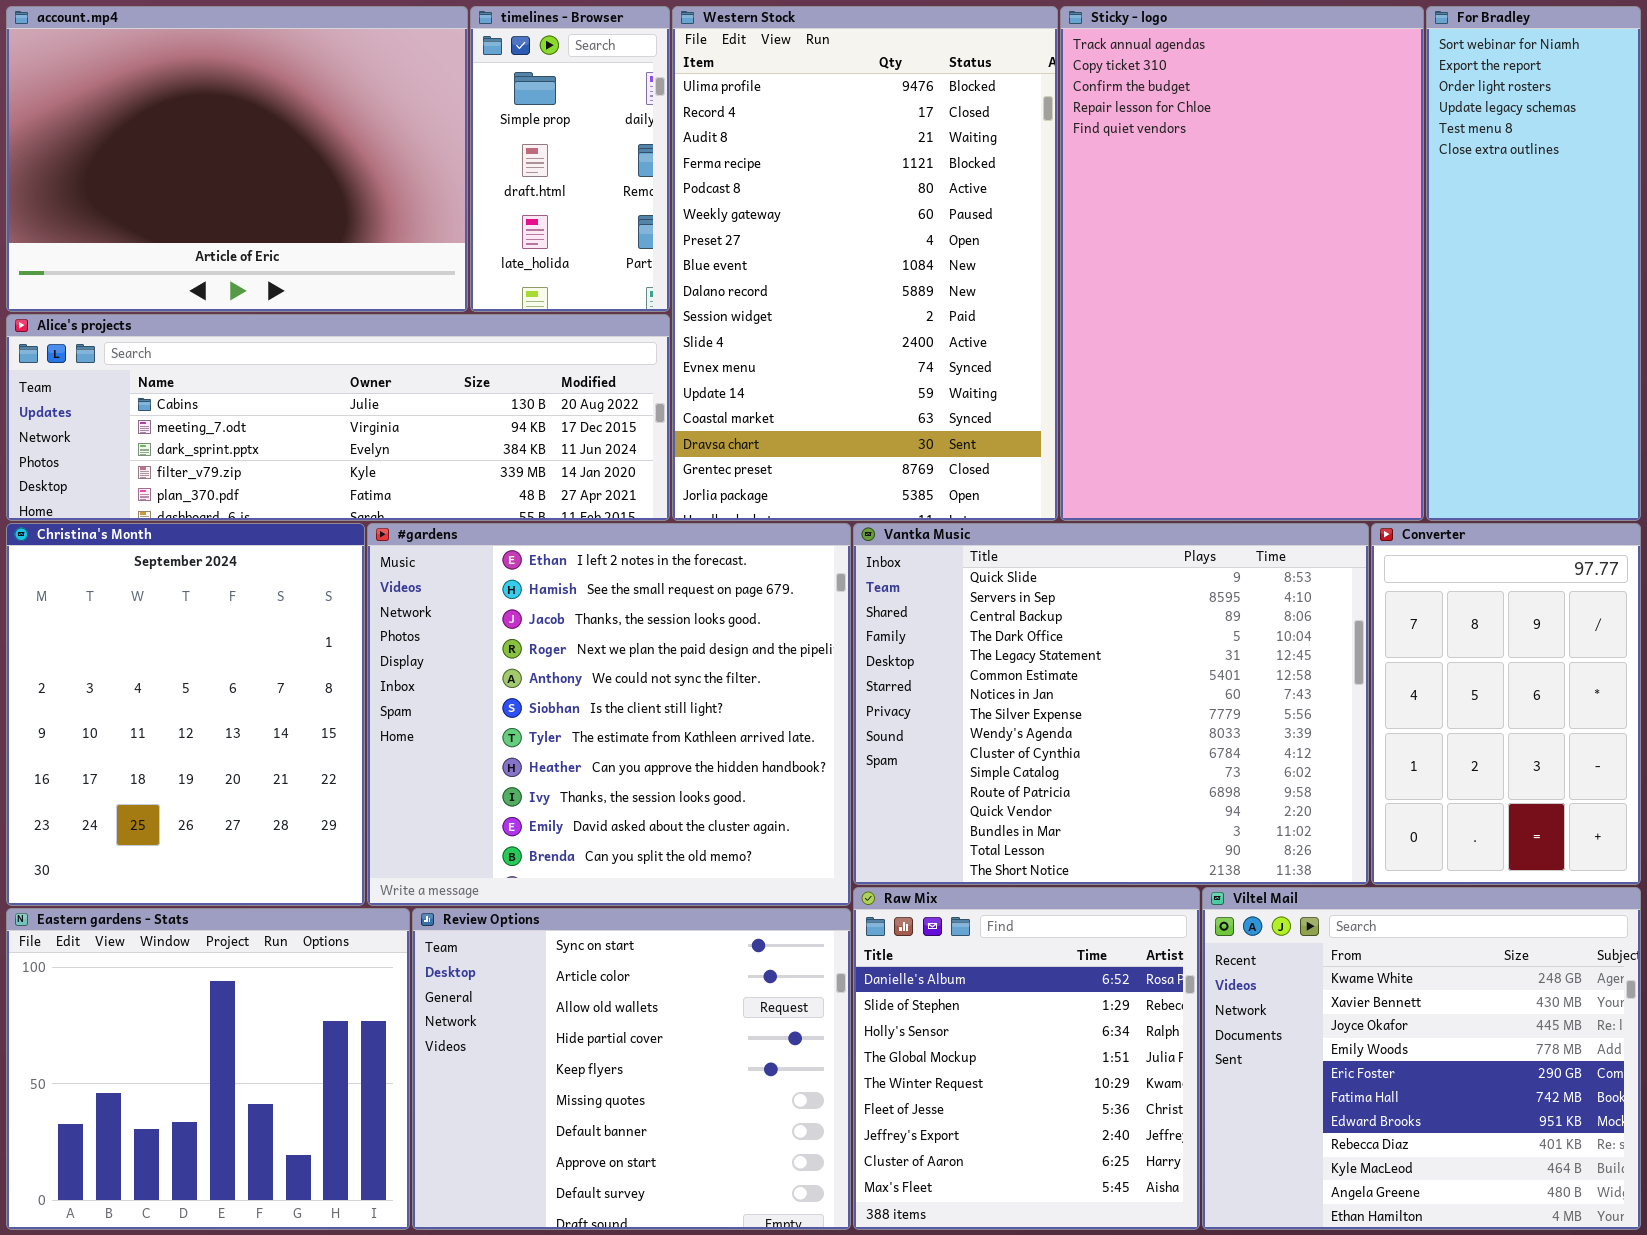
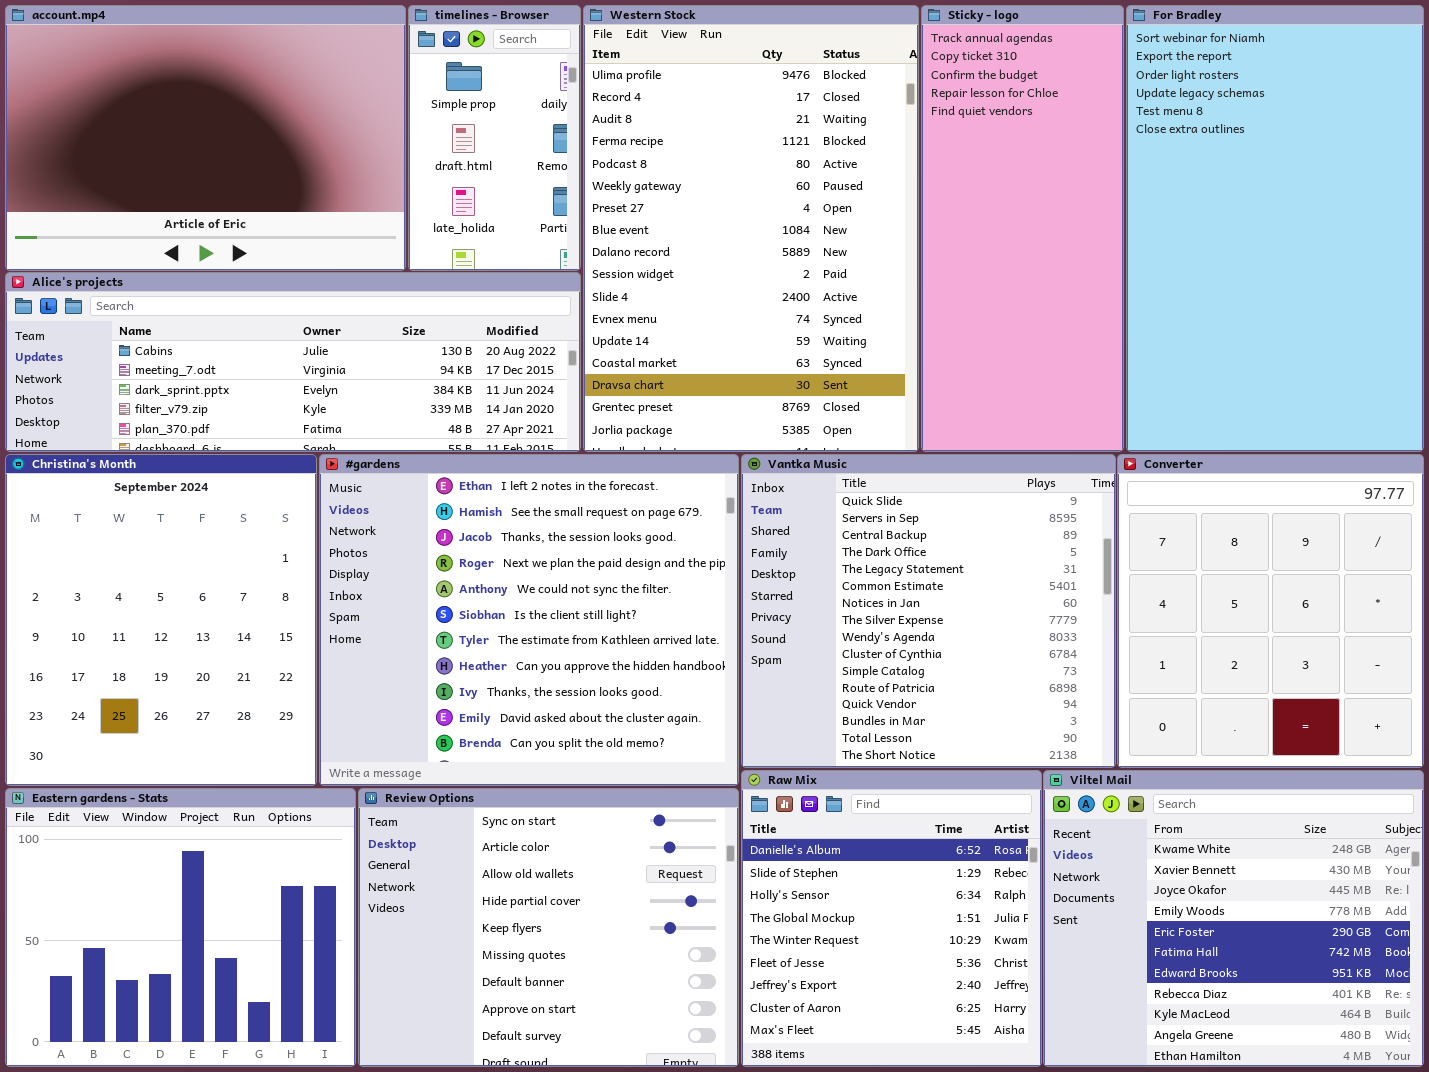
Sticky - logo: [1060,6,1424,521] -> [921,5,1124,452], resized
For Bradley: [1426,6,1641,521] -> [1126,5,1424,452], resized
Vantka Music: [853,523,1369,885] -> [741,454,1116,768], resized
Converter: [1371,523,1641,885] -> [1117,454,1424,768], resized

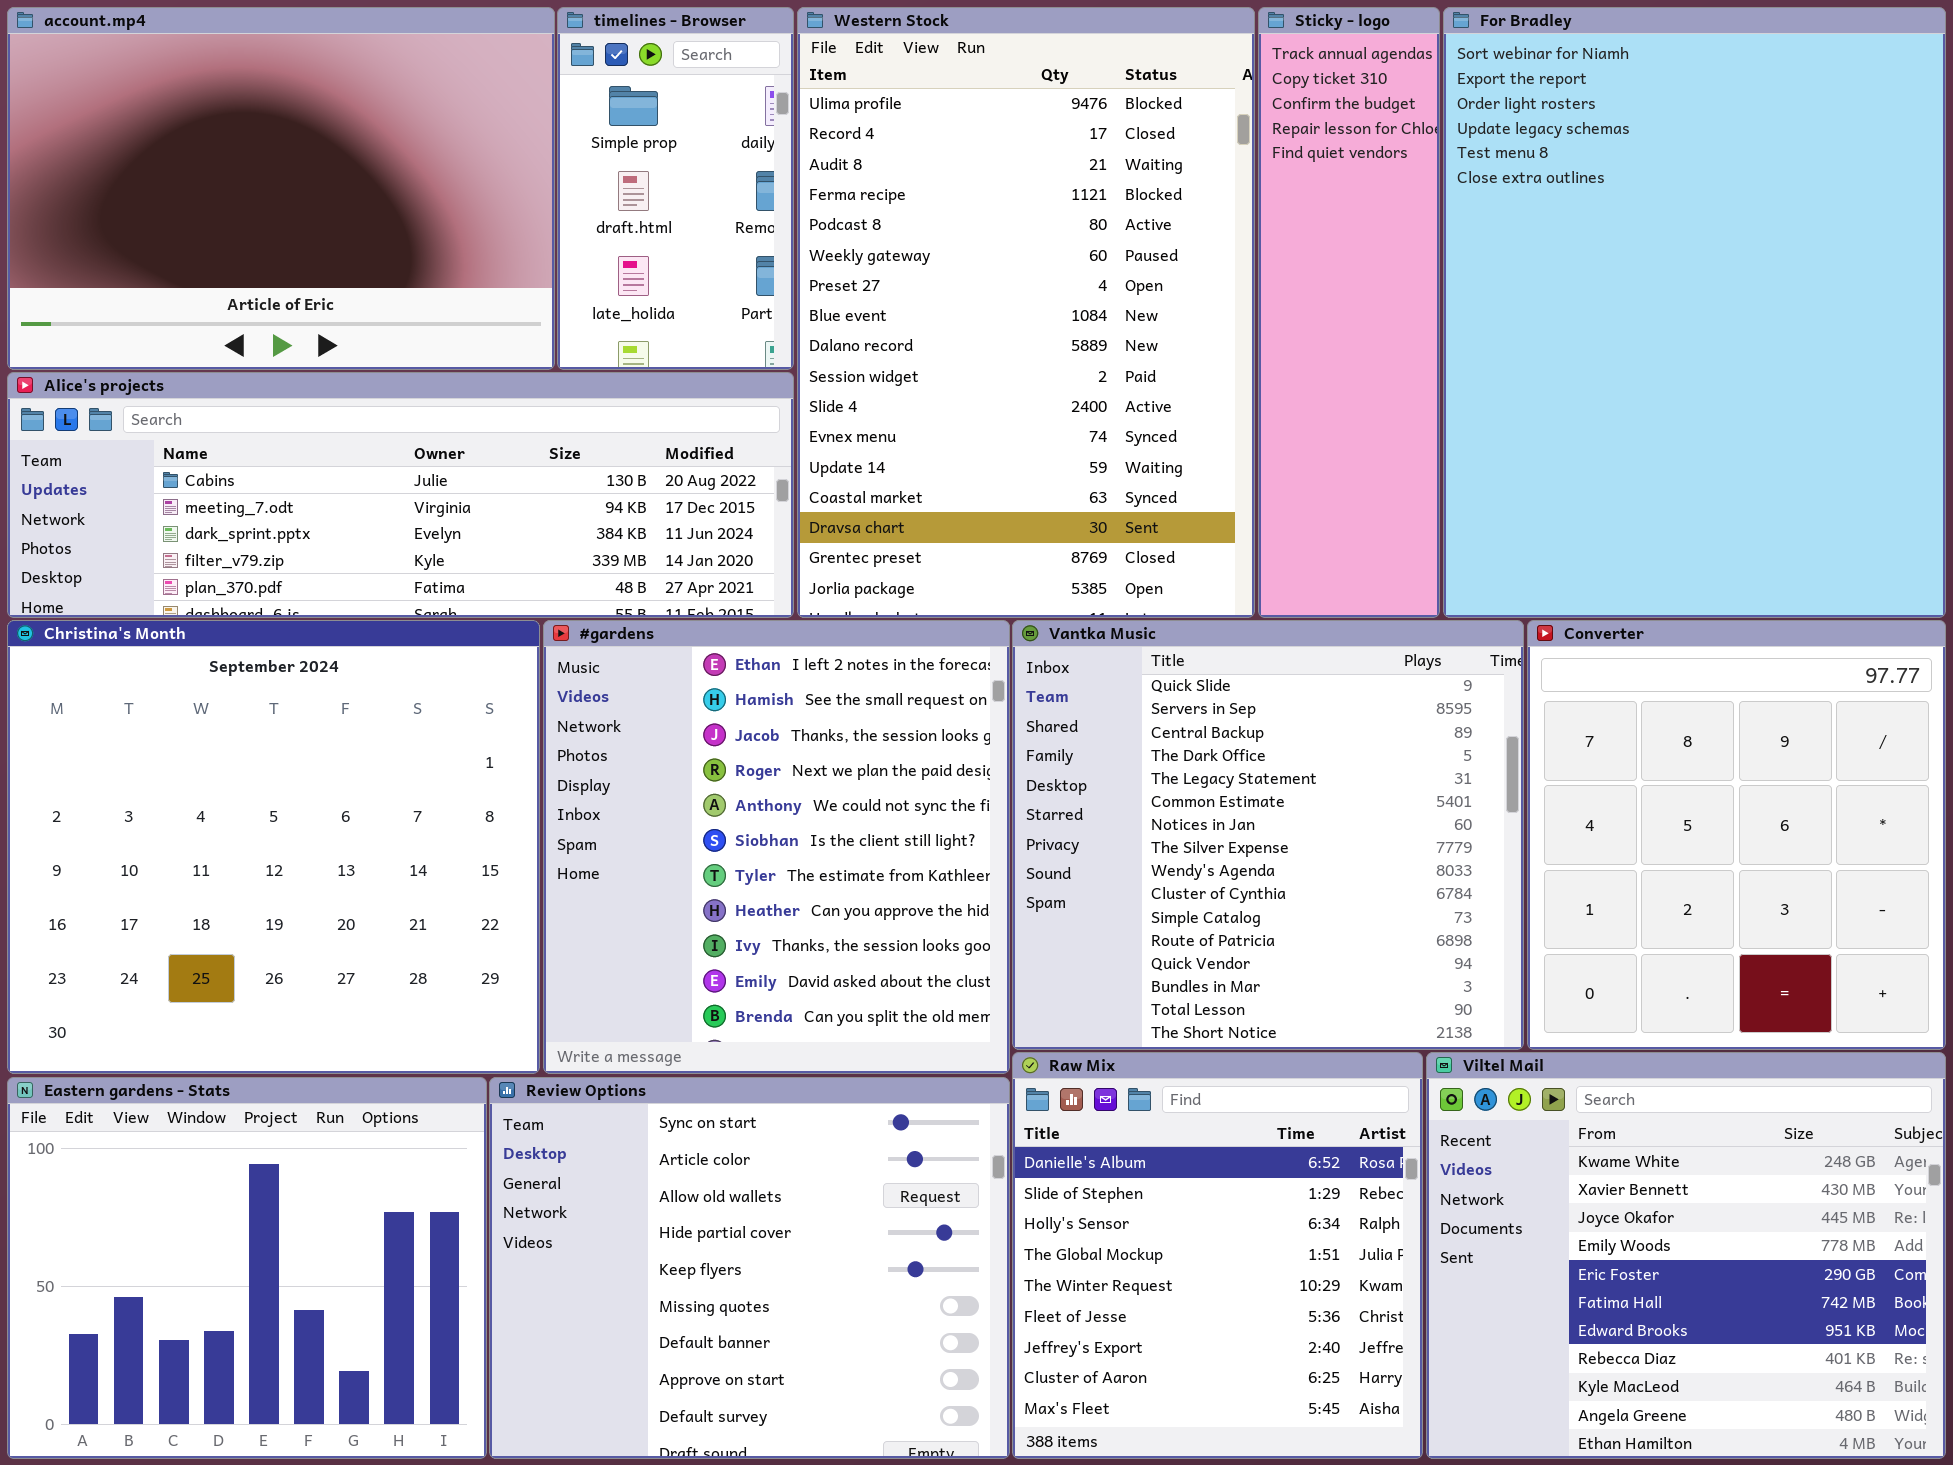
Sticky - logo: [921,5,1124,452] -> [1258,7,1440,618], resized
For Bradley: [1126,5,1424,452] -> [1443,7,1946,618], resized
Christina's Month: [5,454,317,786] -> [7,620,540,1074], resized
#gardens: [319,454,739,786] -> [543,620,1010,1074], resized

